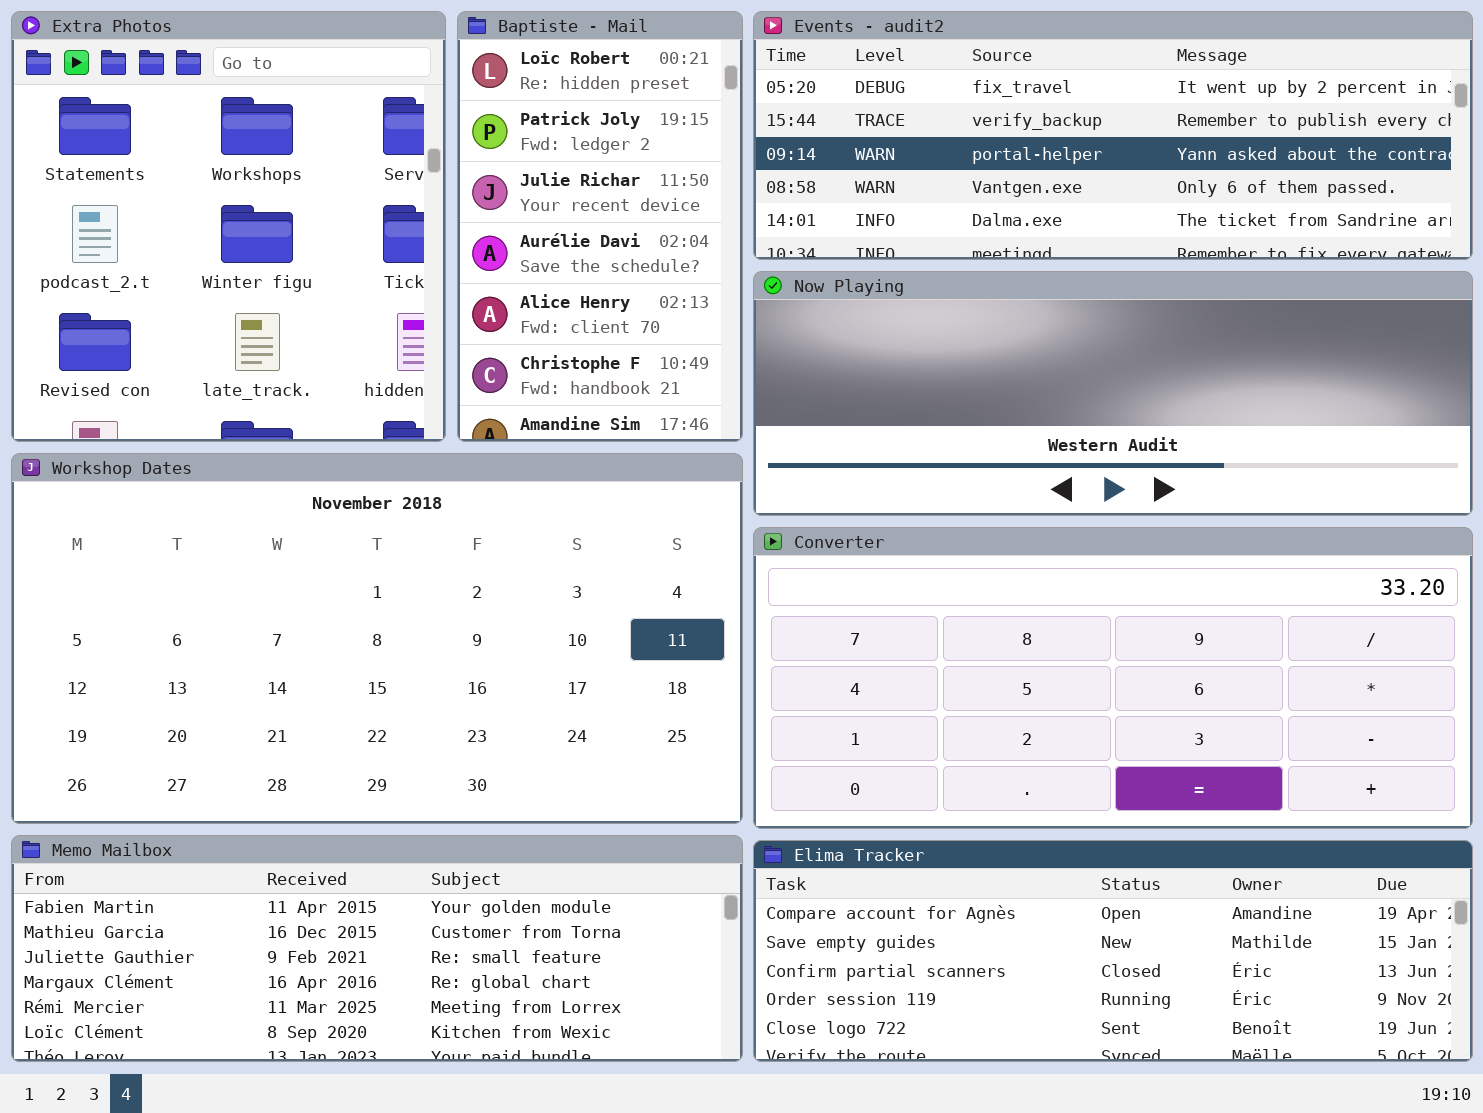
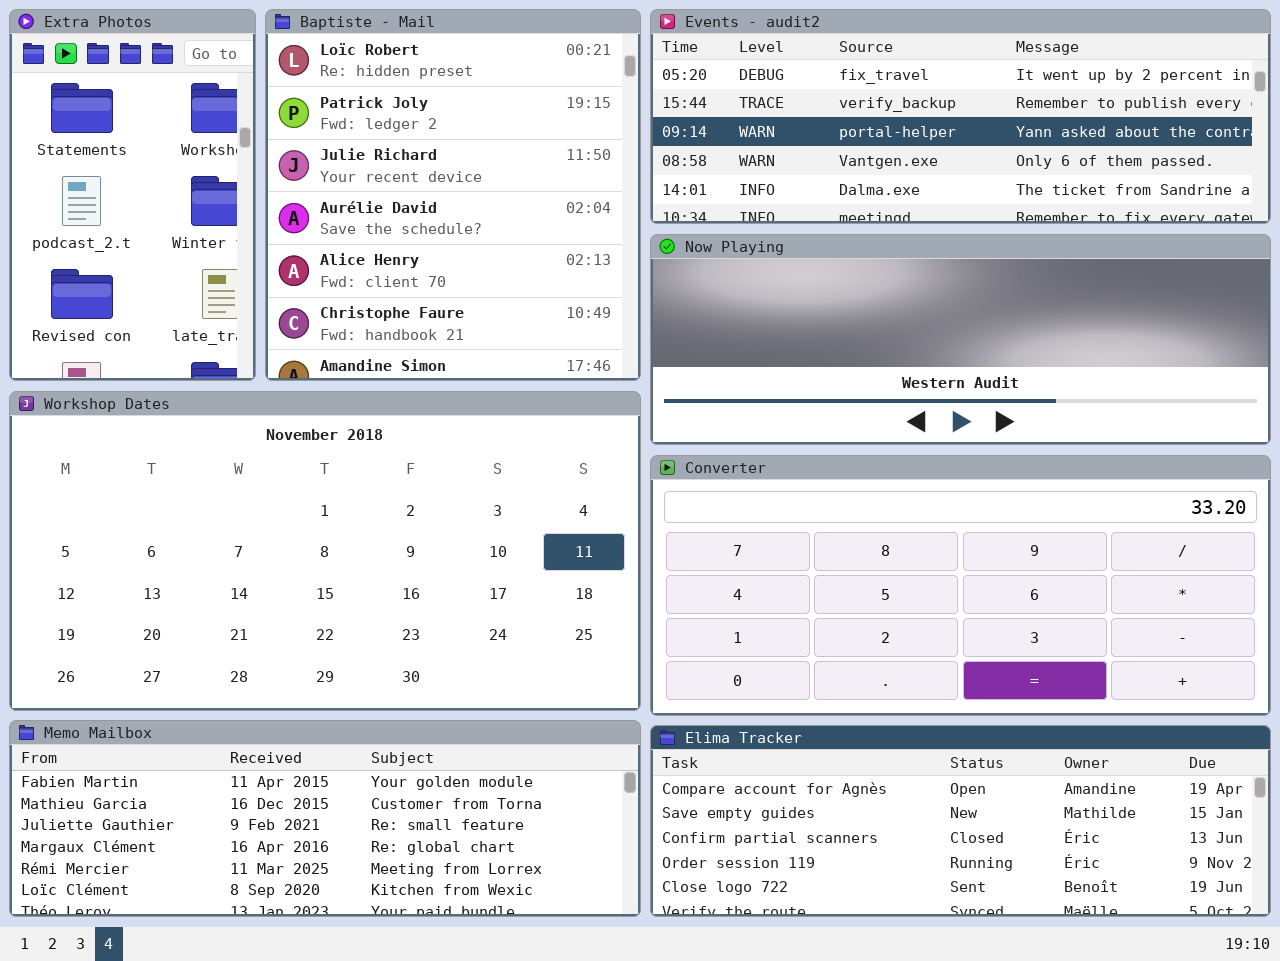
Extra Photos: [11,11,446,442] -> [9,9,256,381], resized
Baptiste - Mail: [457,11,743,442] -> [265,9,641,381], resized

